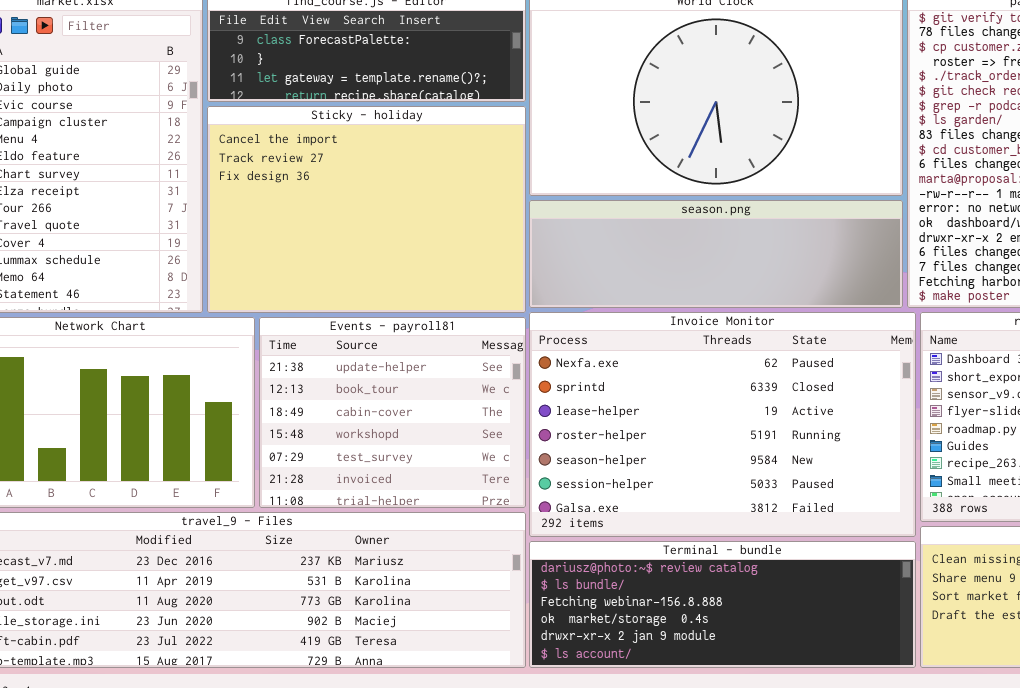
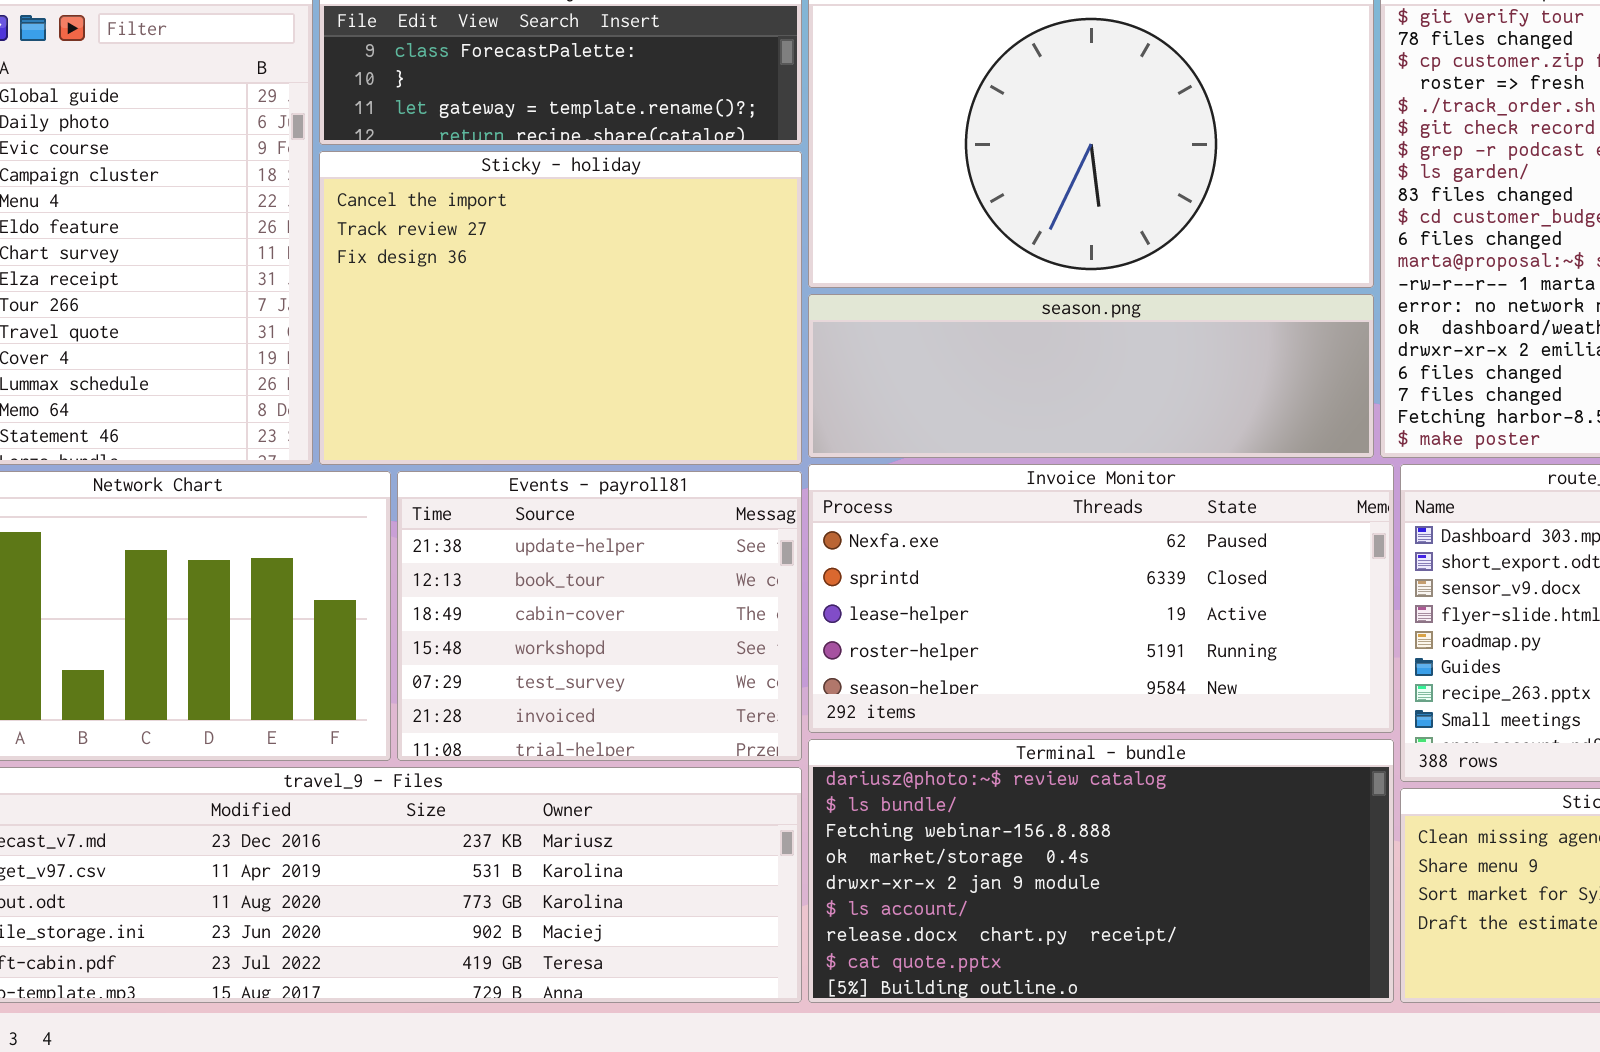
Invoice Monitor: [529,312,916,537] -> [808,464,1394,733], resized
Terminal - bundle: [529,541,916,668] -> [808,739,1394,1003], resized

